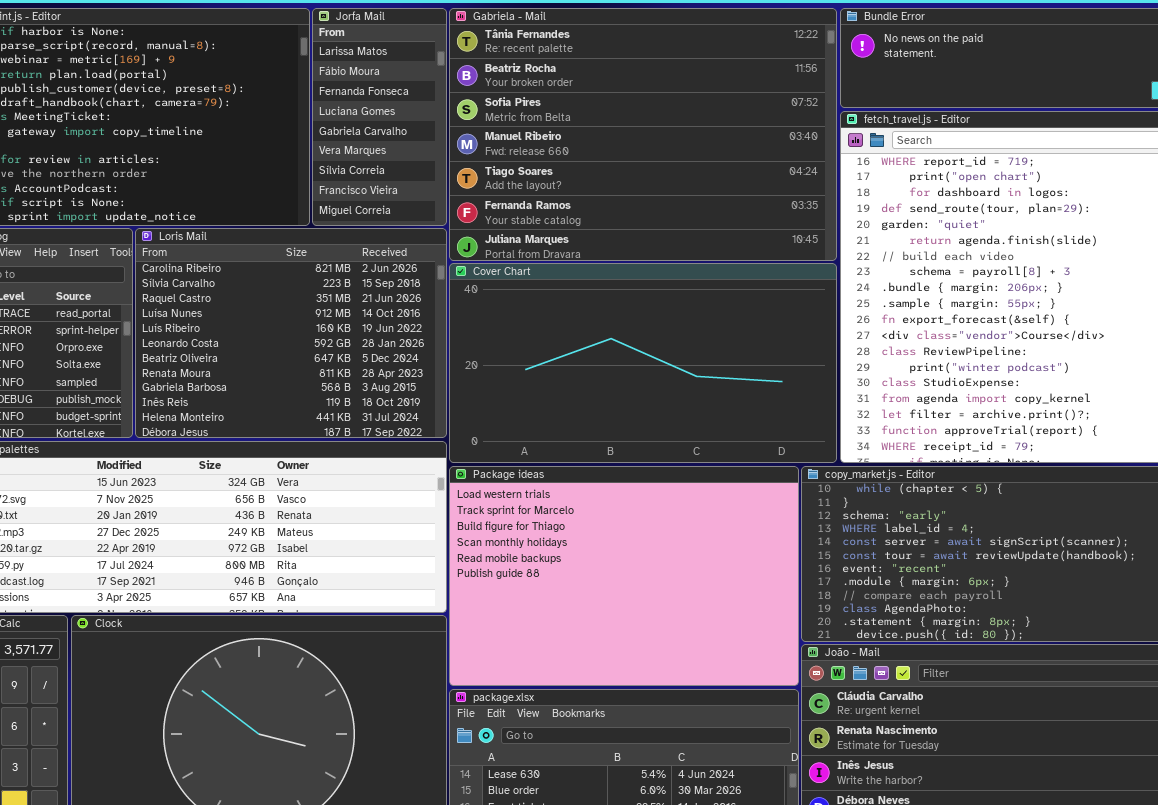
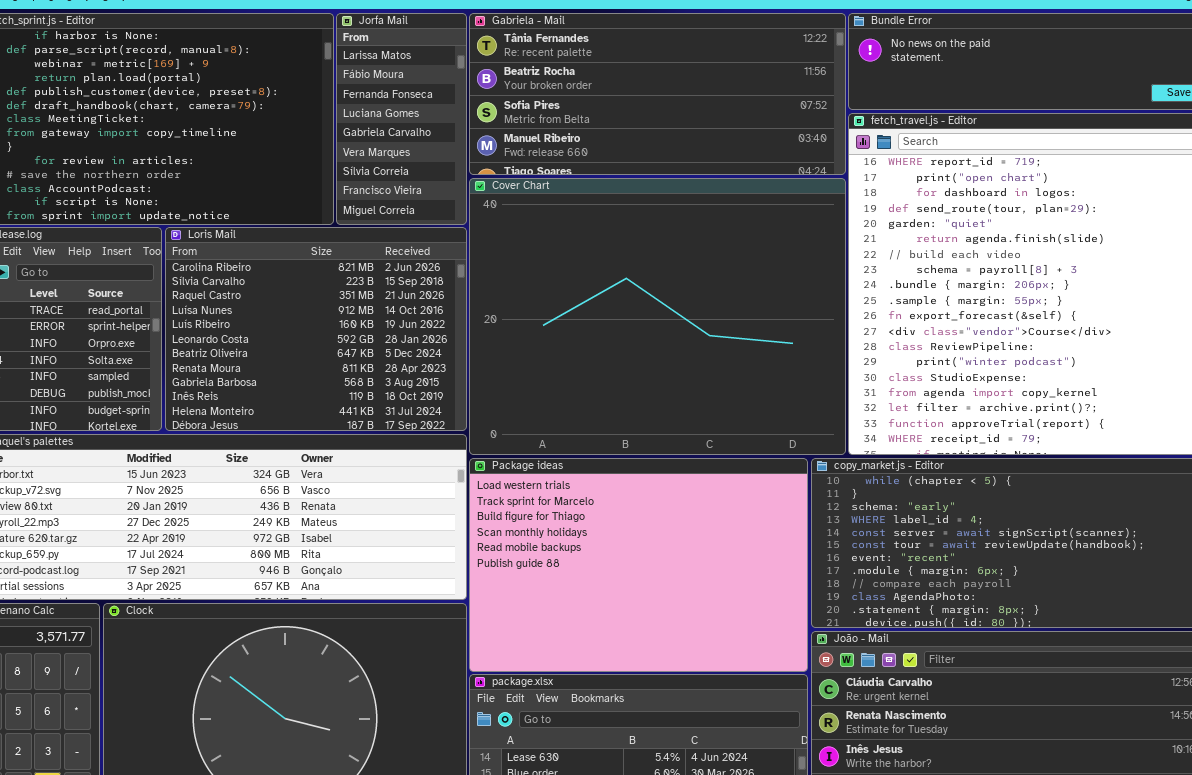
Gabriela - Mail: [449,8,837,261] -> [469,13,846,175], resized
Cover Chart: [449,263,837,463] -> [469,178,846,455], resized

